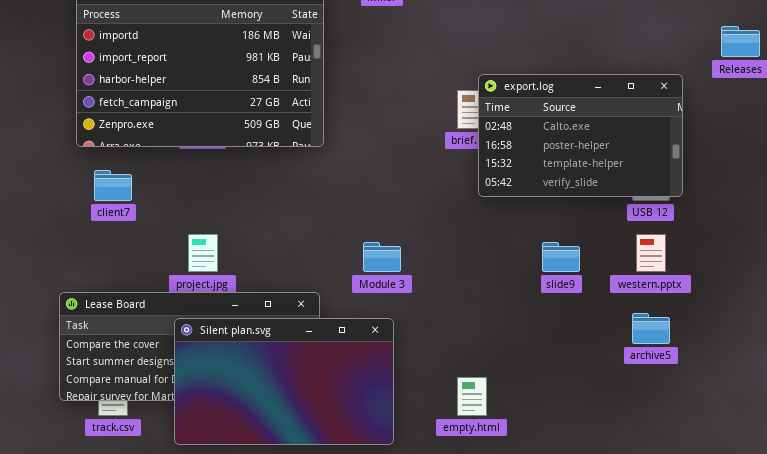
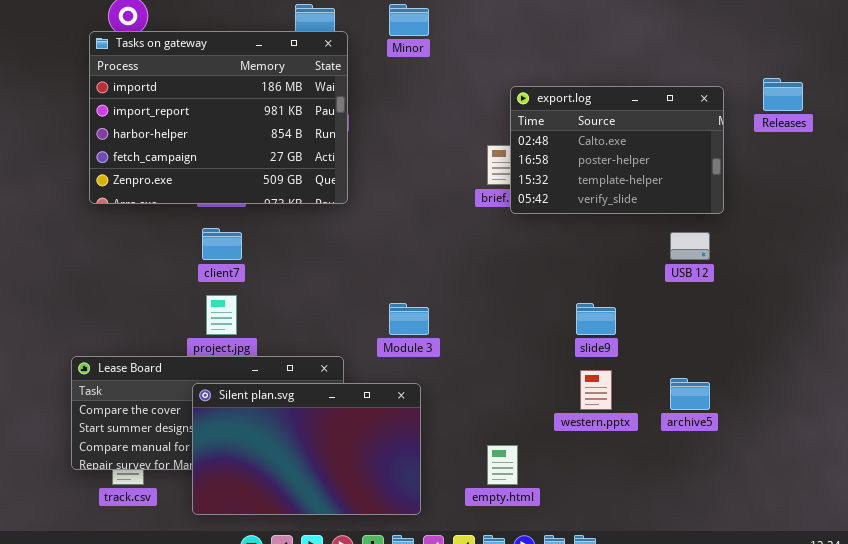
export.log: [478,74,683,197] -> [510,86,724,214], moved
client7: [94,170,132,201] -> [202,228,242,260], moved
western.pptx: [636,234,666,272] -> [580,370,612,410], moved

